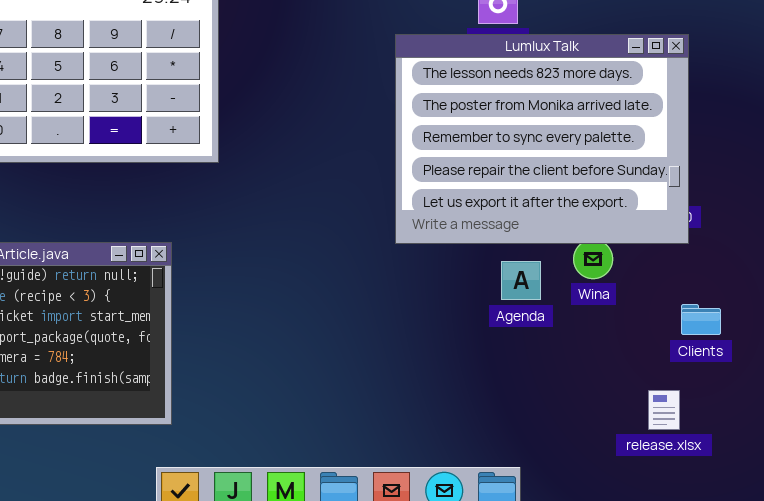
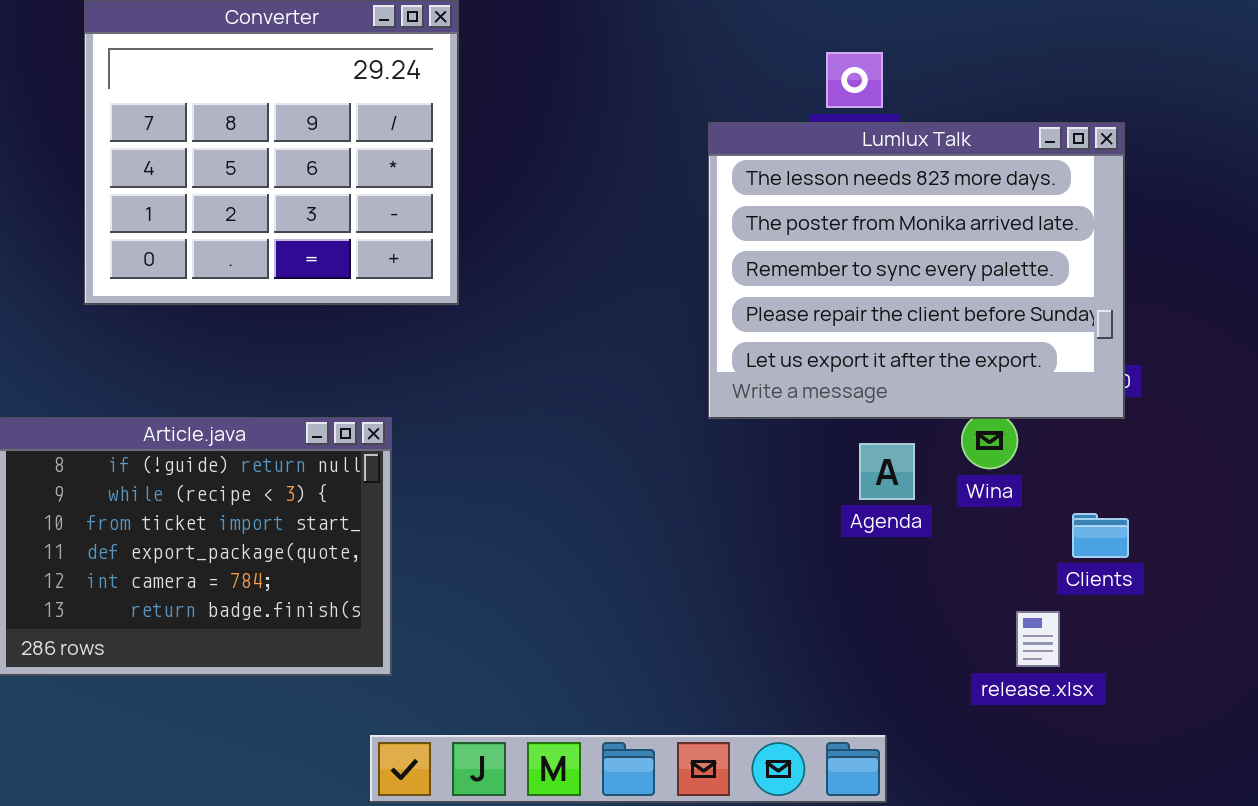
Clients: [681,304,721,335] -> [1072,513,1129,558], moved
release.xlsx: [648,390,680,430] -> [1016,611,1060,667], moved

